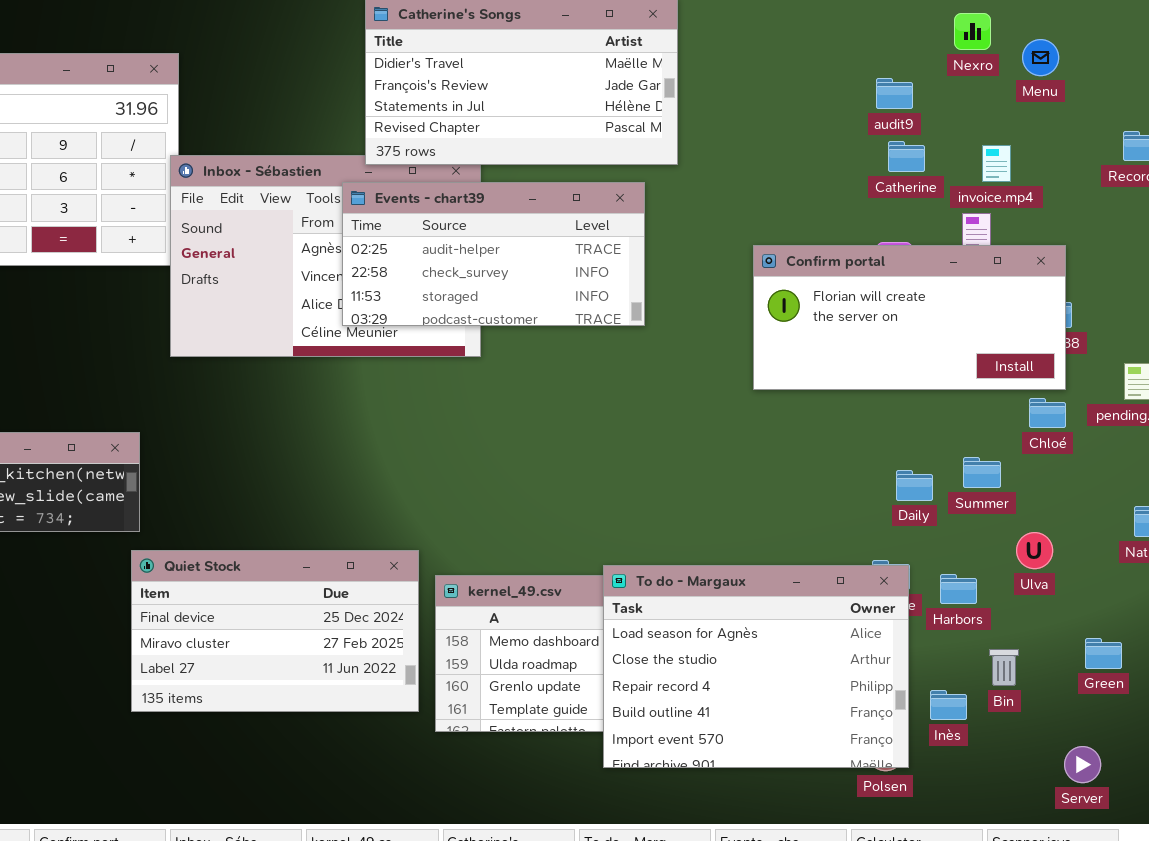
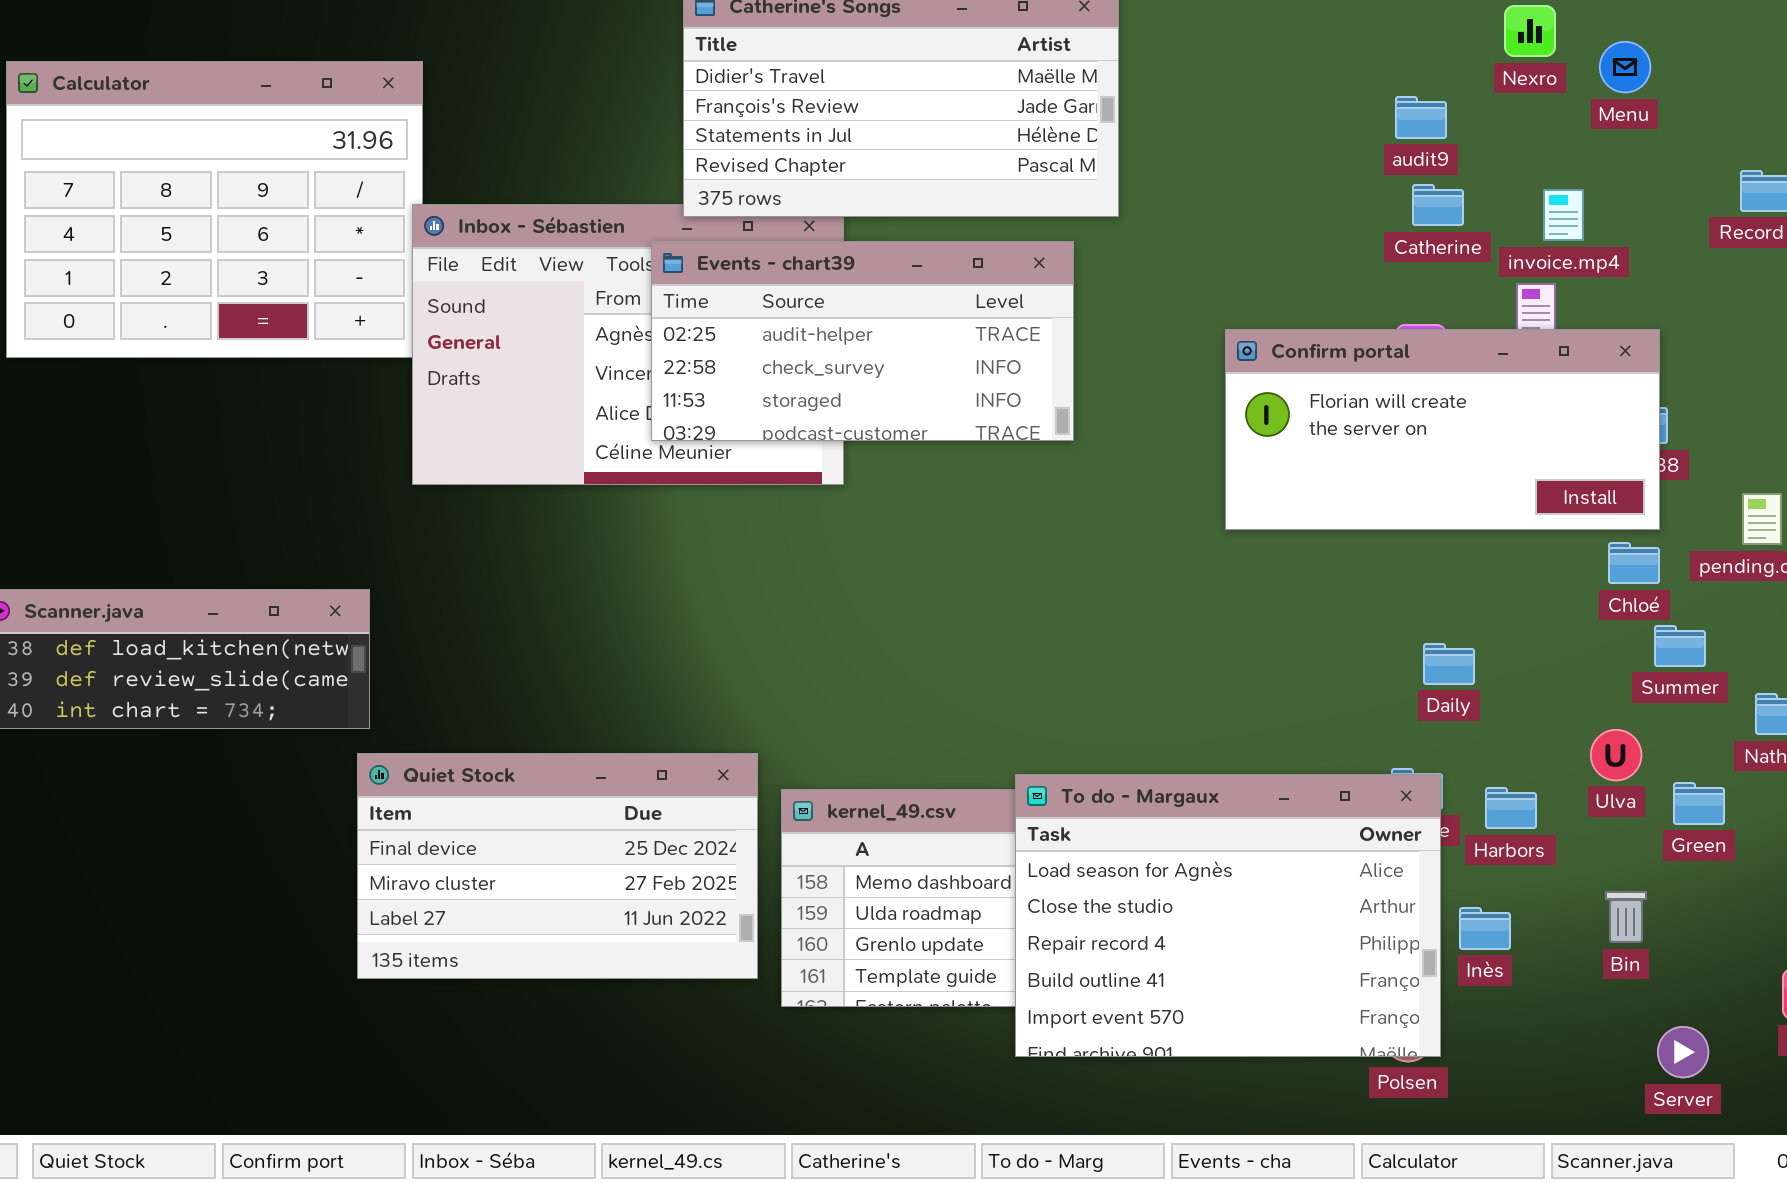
Summer: [963,457,1001,488] -> [1654,625,1706,667], moved
Green: [1085,638,1122,669] -> [1673,782,1725,825], moved
Bin: [989,649,1019,686] -> [1605,891,1647,943], moved
Inès: [930,690,967,720] -> [1459,907,1511,950], moved

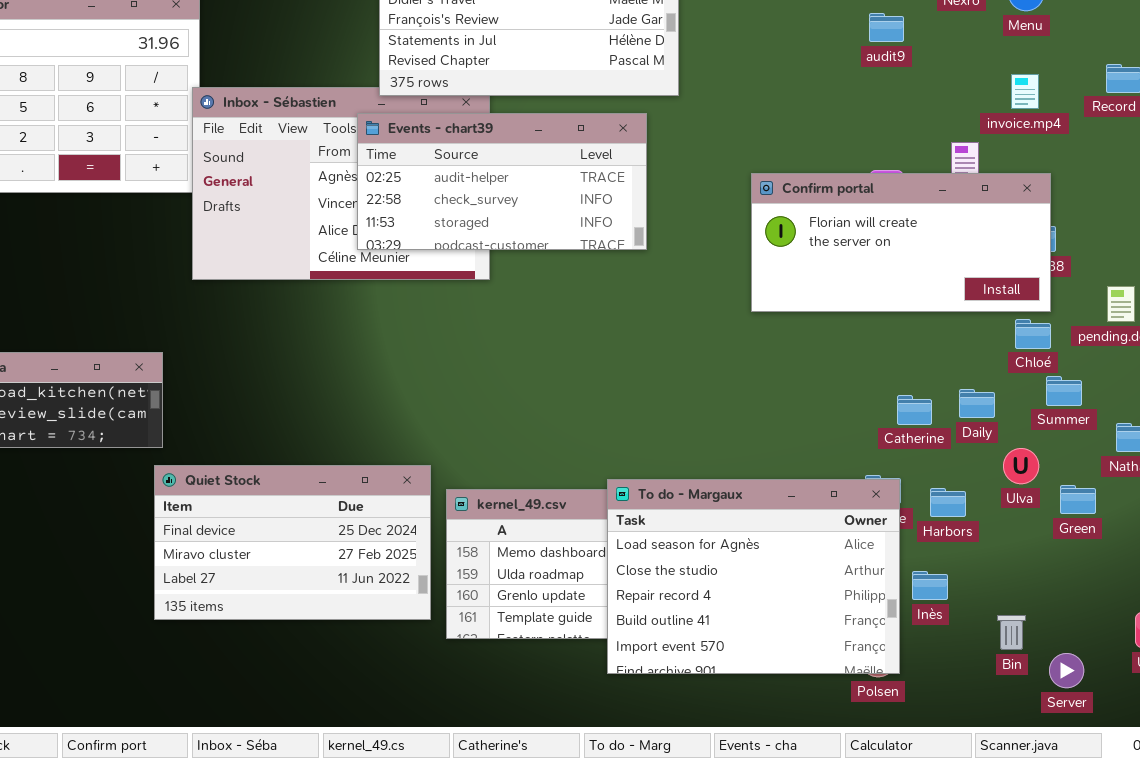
Catherine: [1412,184,1464,226] -> [897,395,932,425], moved
invoice.mp4: [1543,189,1584,241] -> [1011,74,1039,109], moved
Daily: [1423,643,1475,685] -> [959,389,995,418], moved
Bin: [1605,891,1647,943] -> [997,615,1026,650], moved

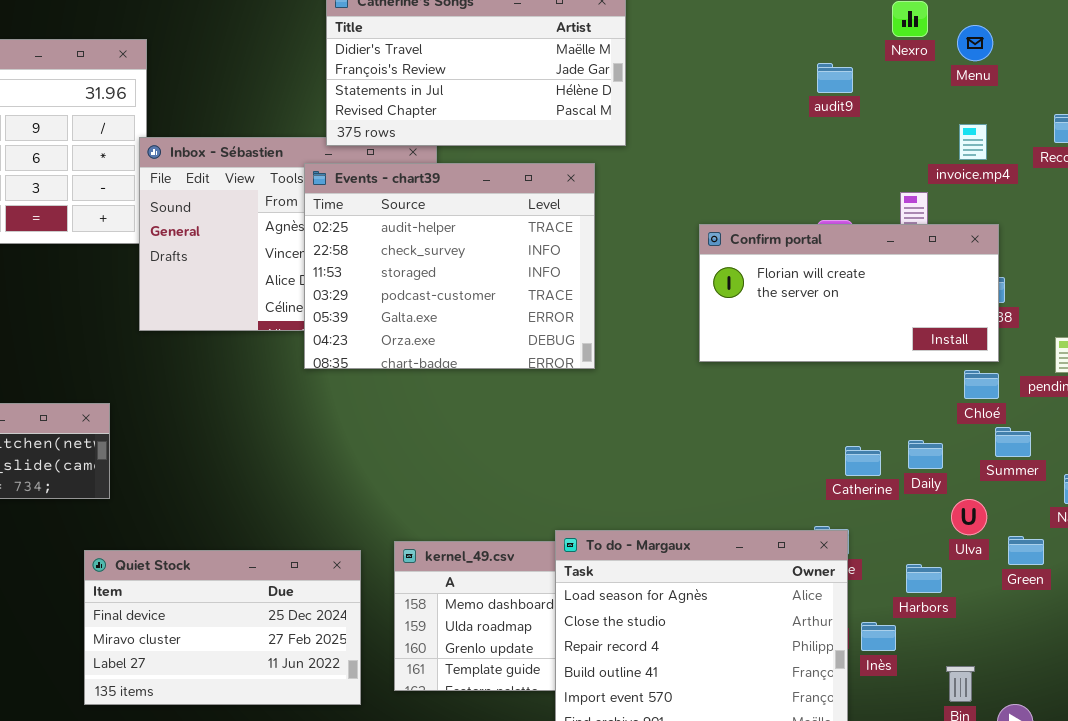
Events - chart39: [357,113,647,250] -> [304,163,595,369], resized
Quiet Stock: [154,465,431,620] -> [84,550,361,705], moved
Harbors: [930,488,966,517] -> [906,564,942,593], moved

